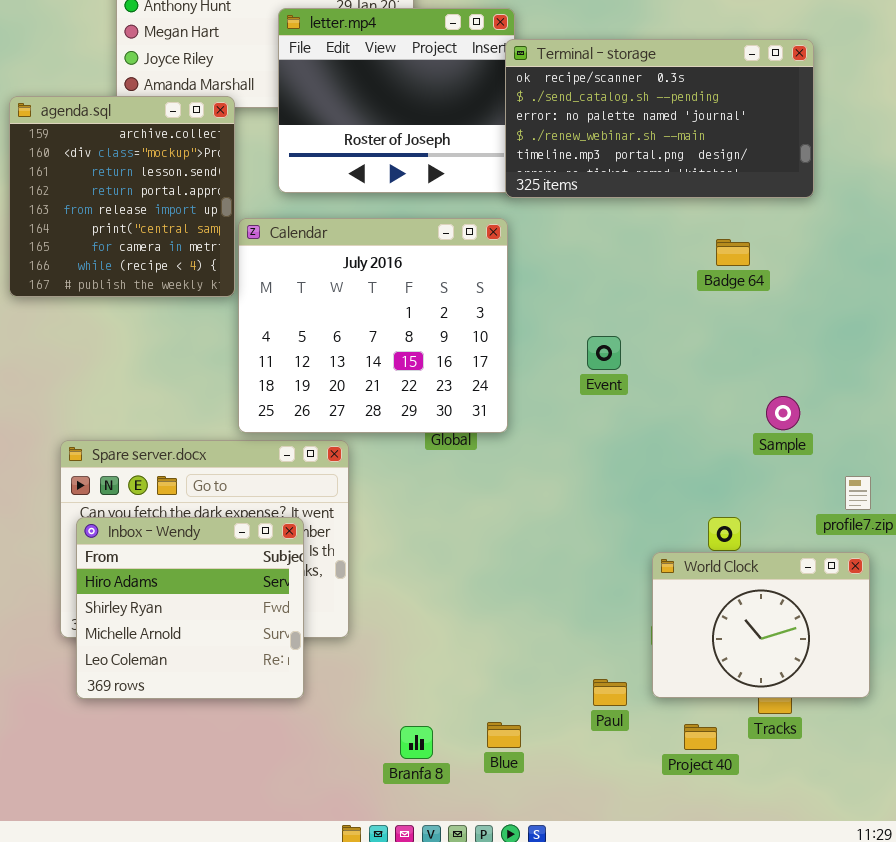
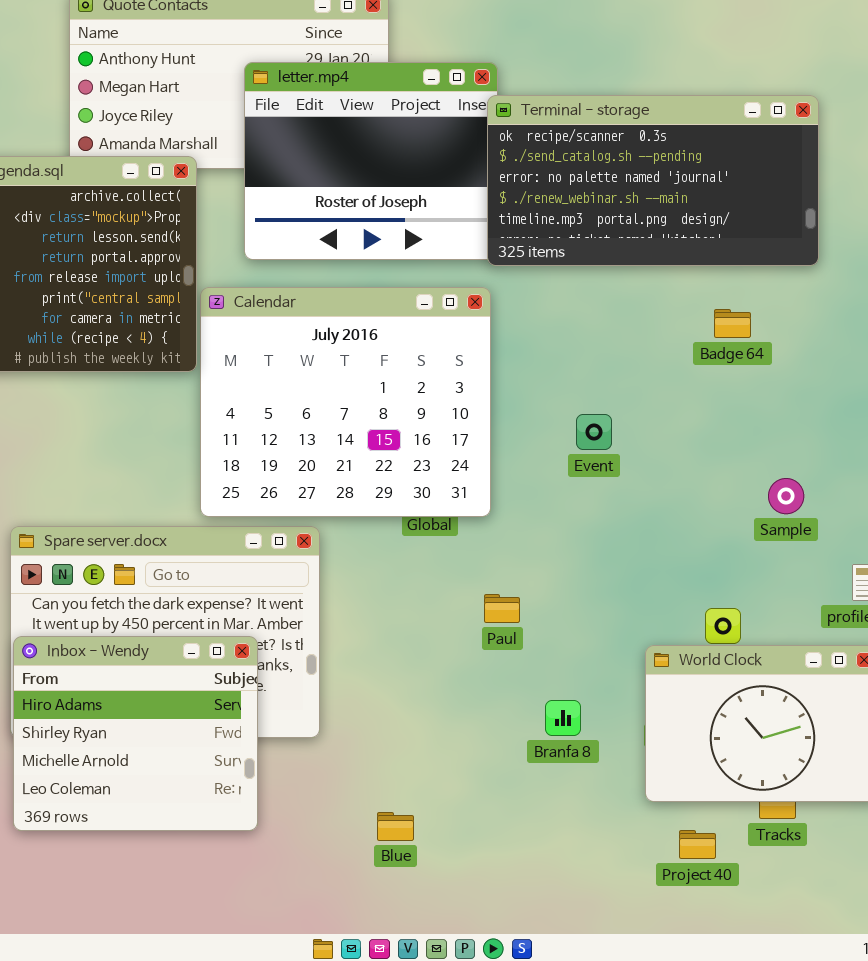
Inbox - Wendy: [76,517,304,699] -> [13,636,258,831], moved
Paul: [593,679,627,706] -> [484,594,520,623], moved
Blue: [487,722,521,748] -> [377,812,414,841], moved
Branfa 8: [400,726,433,759] -> [545,700,581,736], moved

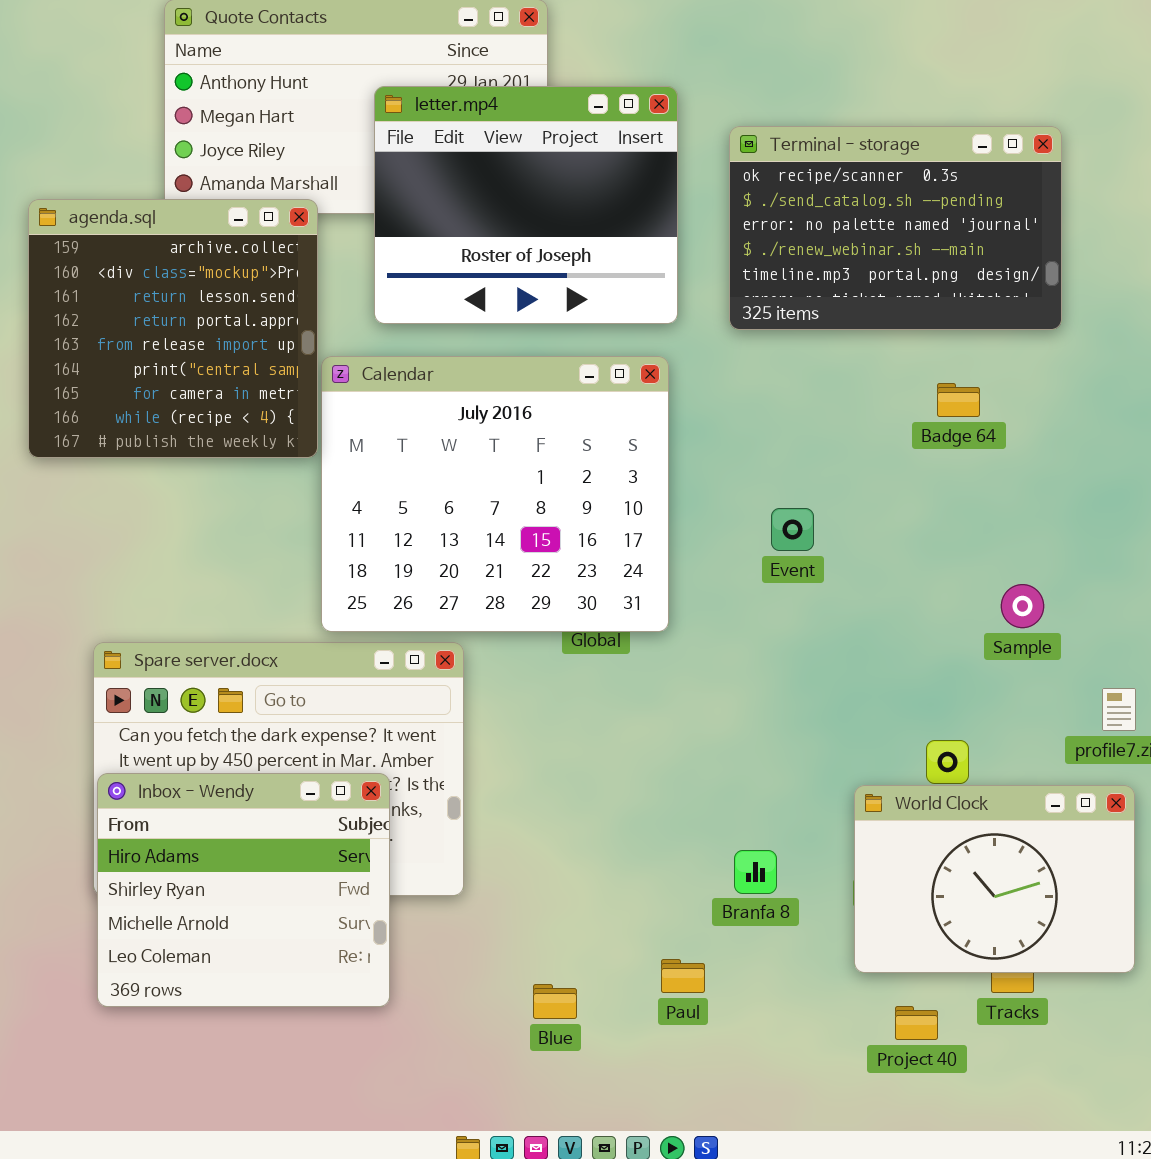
Terminal - storage: [487,95,819,266] -> [729,126,1062,330], resized
Paul: [484,594,520,623] -> [661,959,705,993], moved

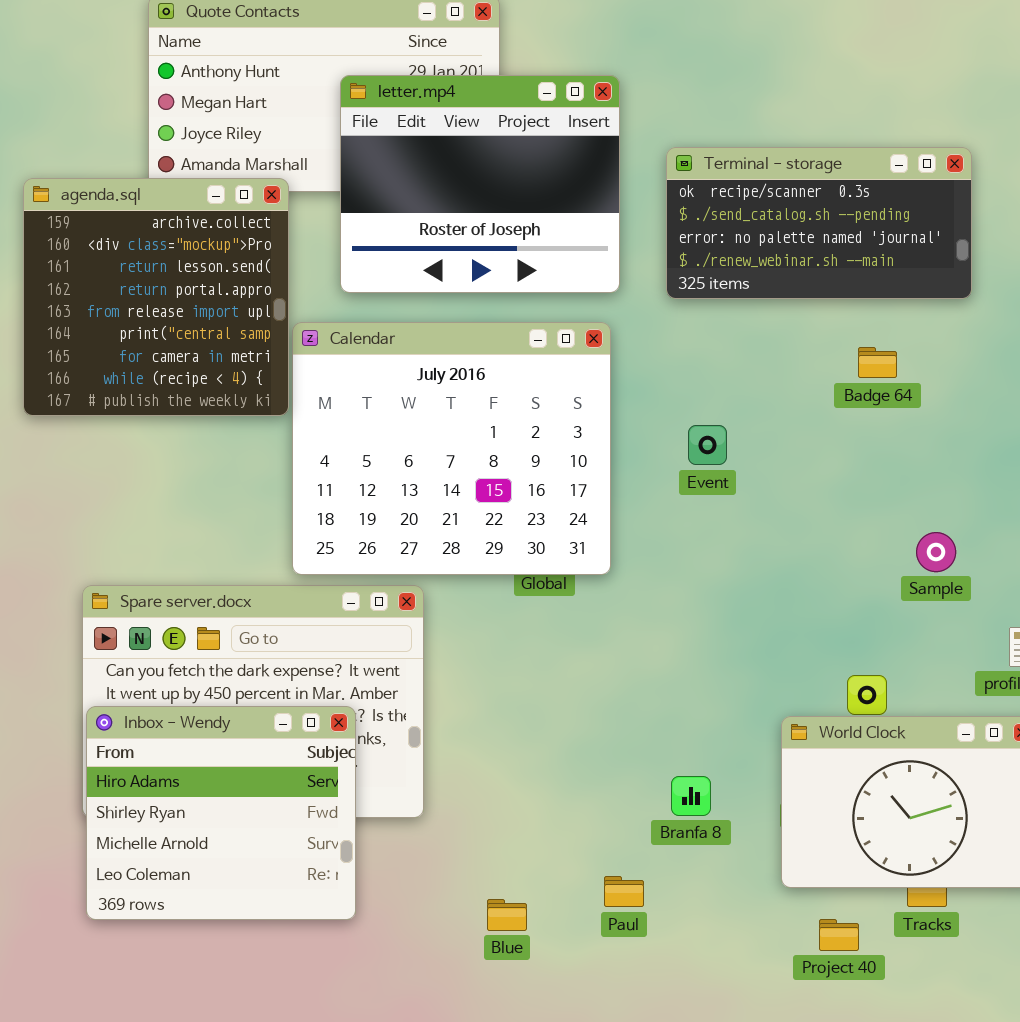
Terminal - storage: [729,126,1062,330] -> [666,147,972,299], resized
Event: [771,508,814,551] -> [688,425,727,465], moved

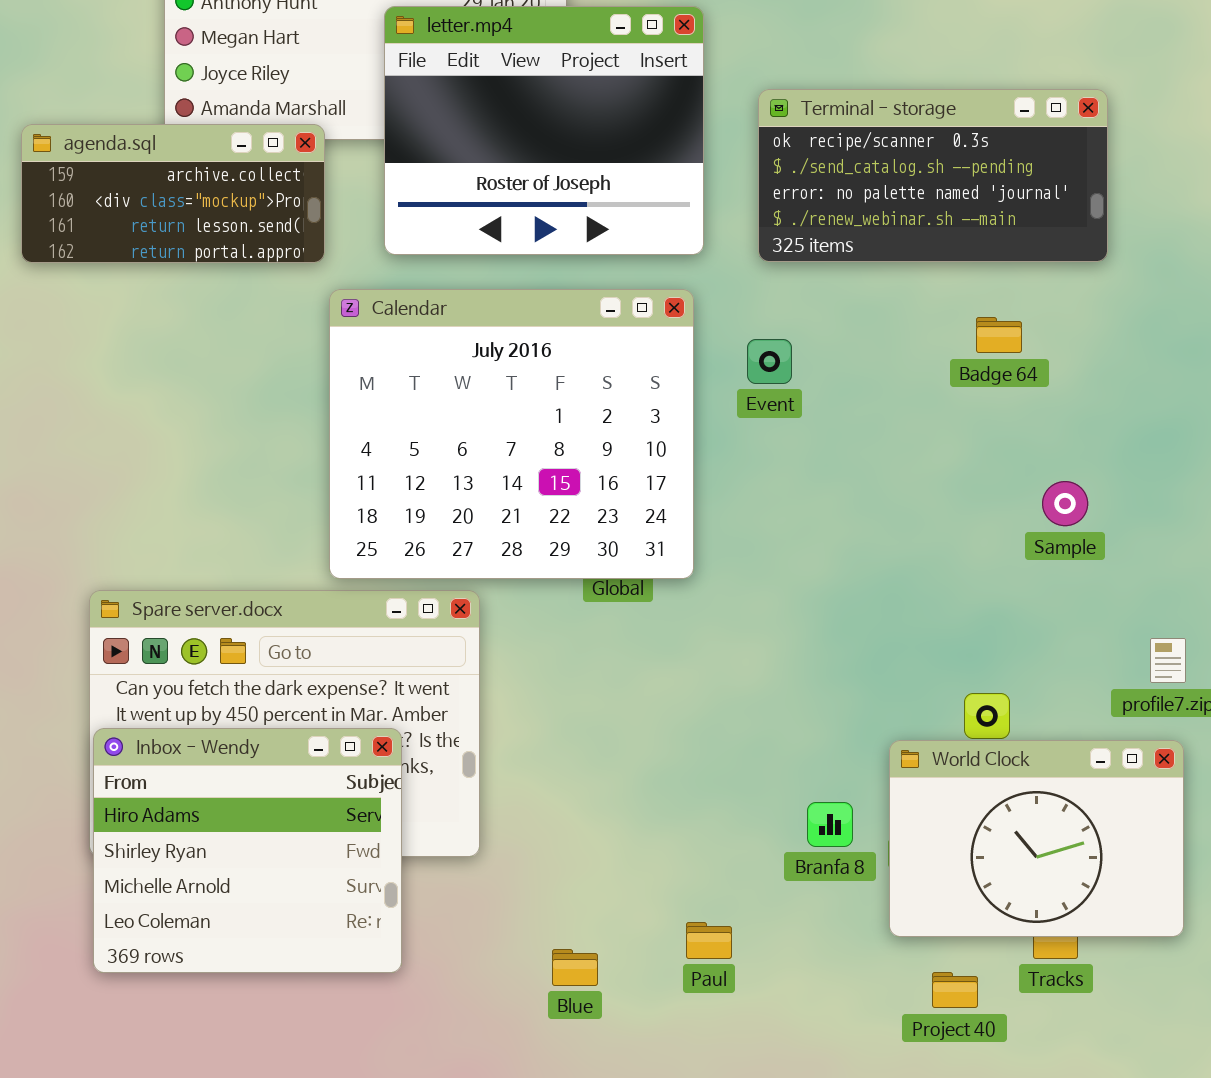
agenda.sql: [23,178,289,416] -> [21,124,325,263], resized
Event: [688,425,727,465] -> [747,339,792,384], moved
Sample: [916,532,956,572] -> [1042,481,1088,526], moved
Branfa 8: [671,776,711,816] -> [807,802,853,847], moved

